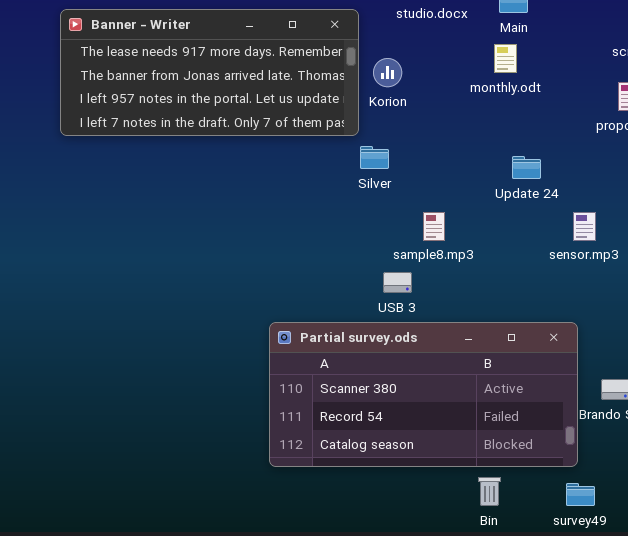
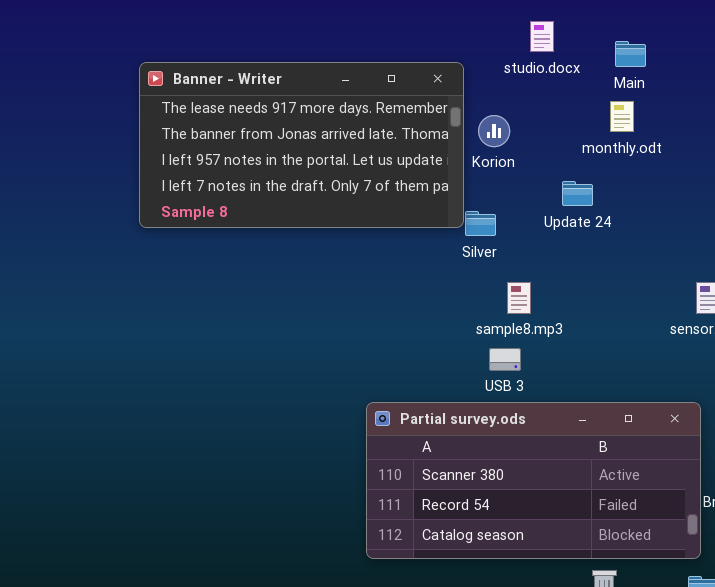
Banner - Writer: [60,9,359,136] -> [139,62,464,228], resized
Update 24: [512,156,541,179] -> [562,181,593,206], moved
sample8.mp3: [423,212,445,241] -> [507,282,531,314], moved

